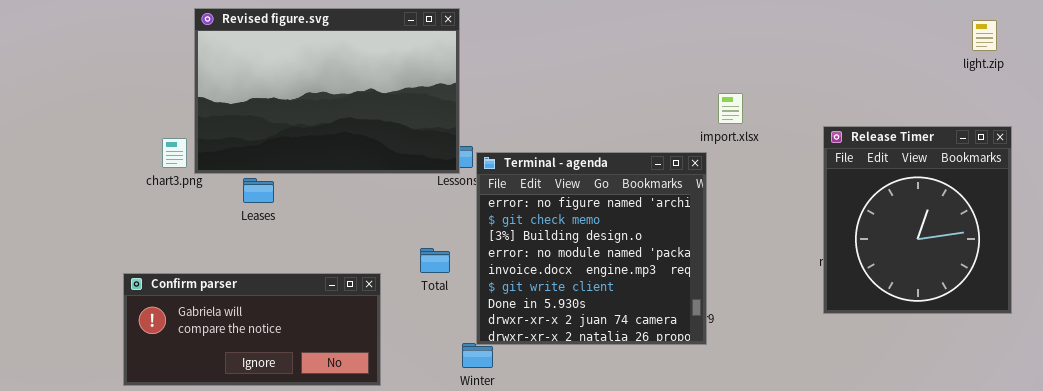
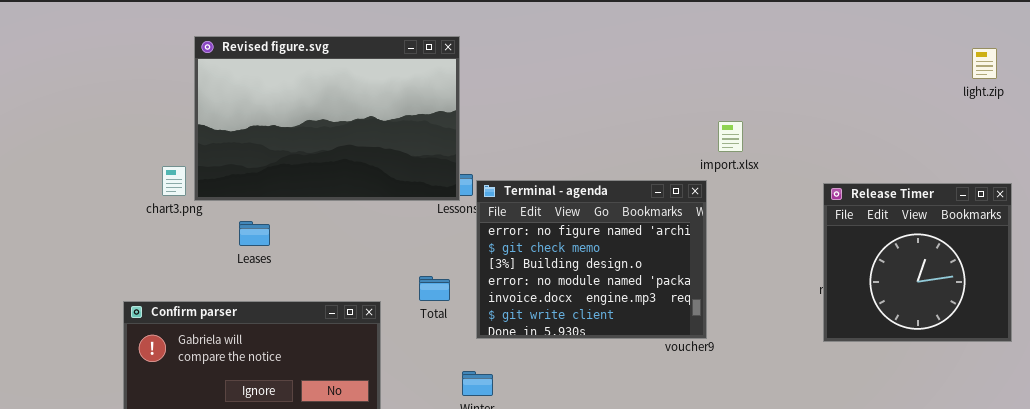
Release Timer: [823,126,1012,314] -> [823,183,1012,342], resized
Terminal - agenda: [476,152,707,345] -> [476,180,707,339], resized
Leases: [243,178,274,203] -> [239,221,270,246], moved

